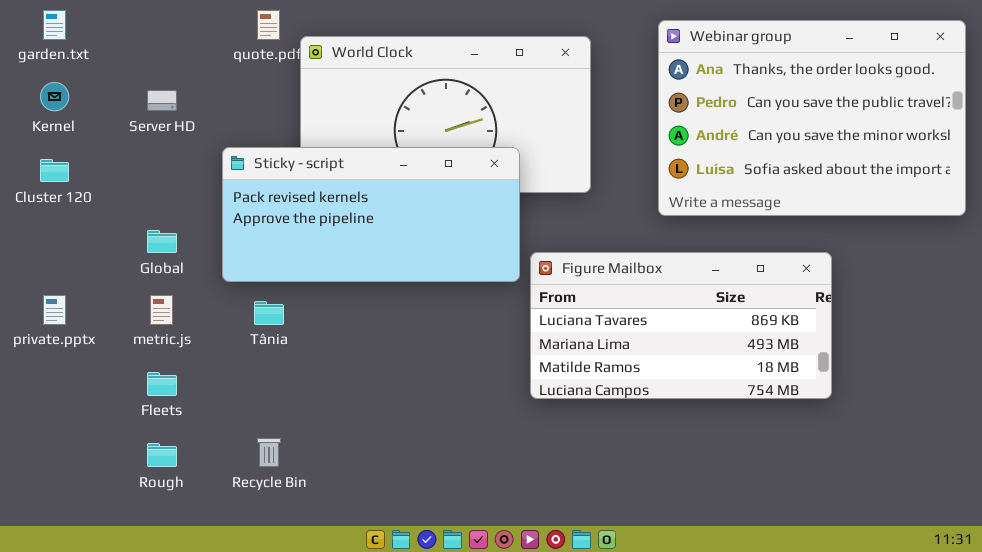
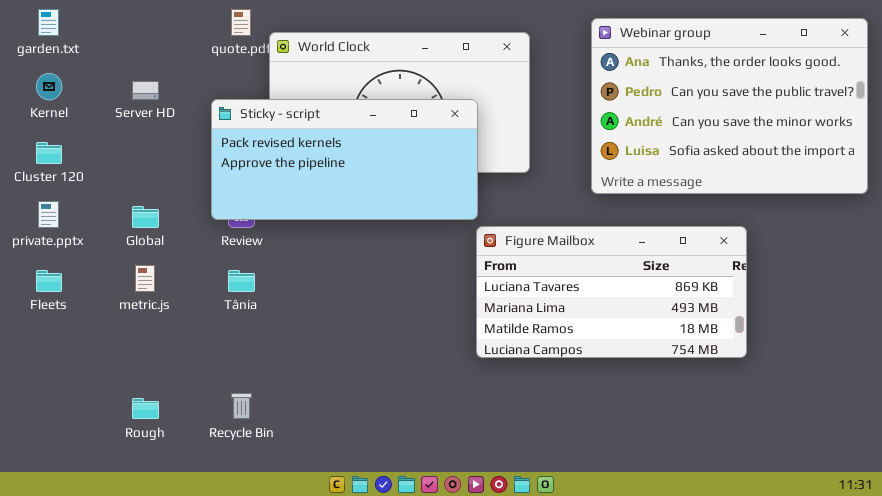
Sticky - script: [222,147,520,282] -> [211,99,478,220], moved
private.pptx: [43,295,66,325] -> [38,201,59,228], moved
Fleets: [147,372,177,396] -> [36,270,62,292], moved

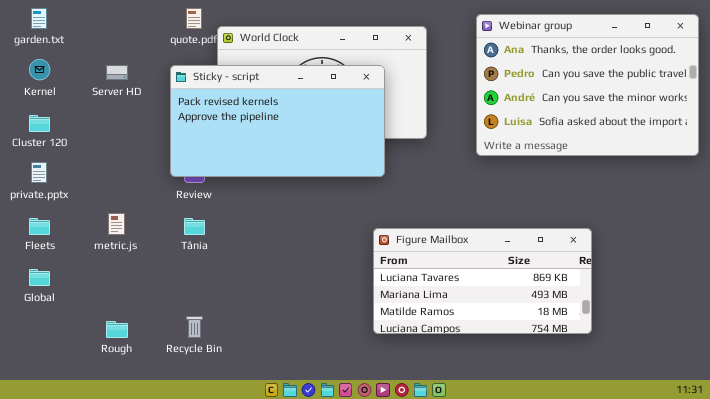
Sticky - script: [211,99,478,220] -> [170,65,385,177], resized
Global: [132,206,159,228] -> [29,269,50,286], moved
Figure Mailbox: [476,226,747,358] -> [373,228,592,334], moved

